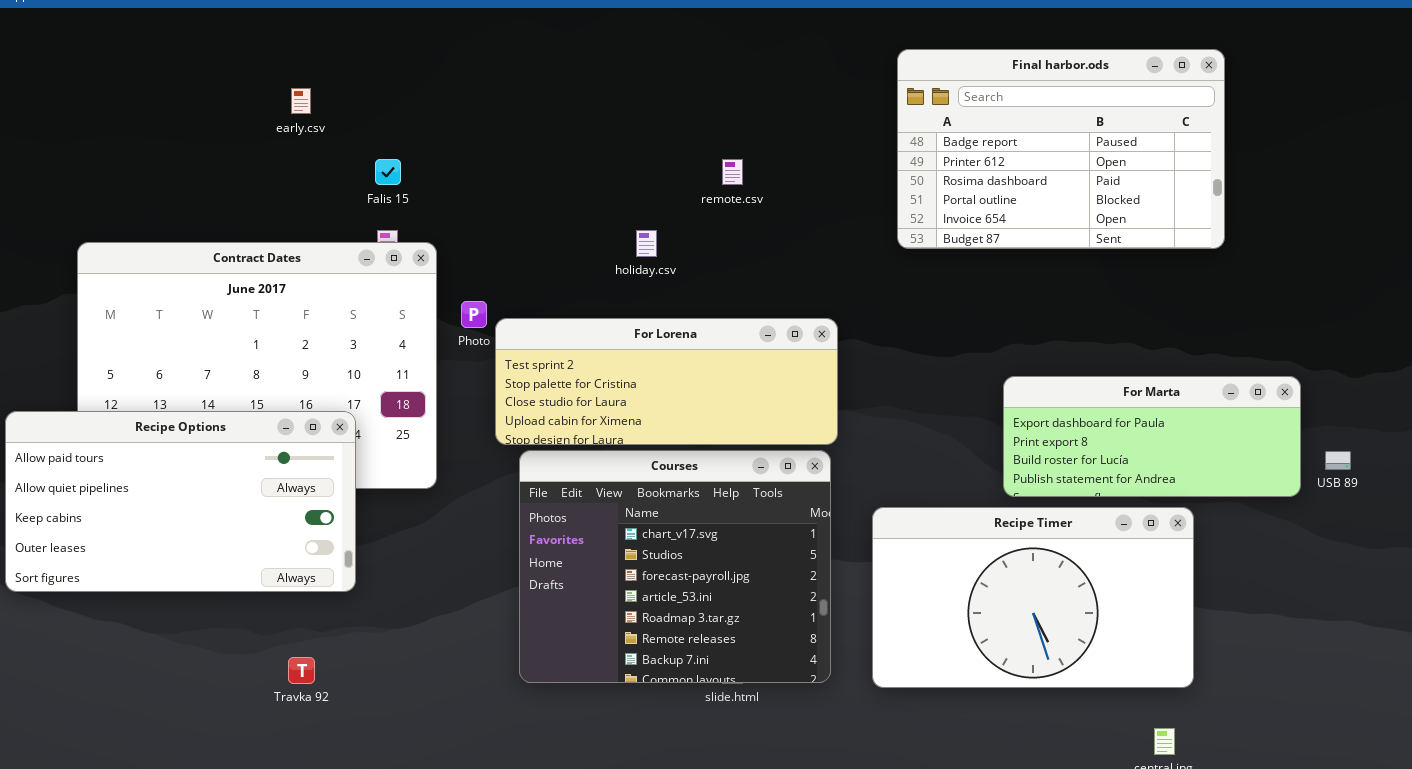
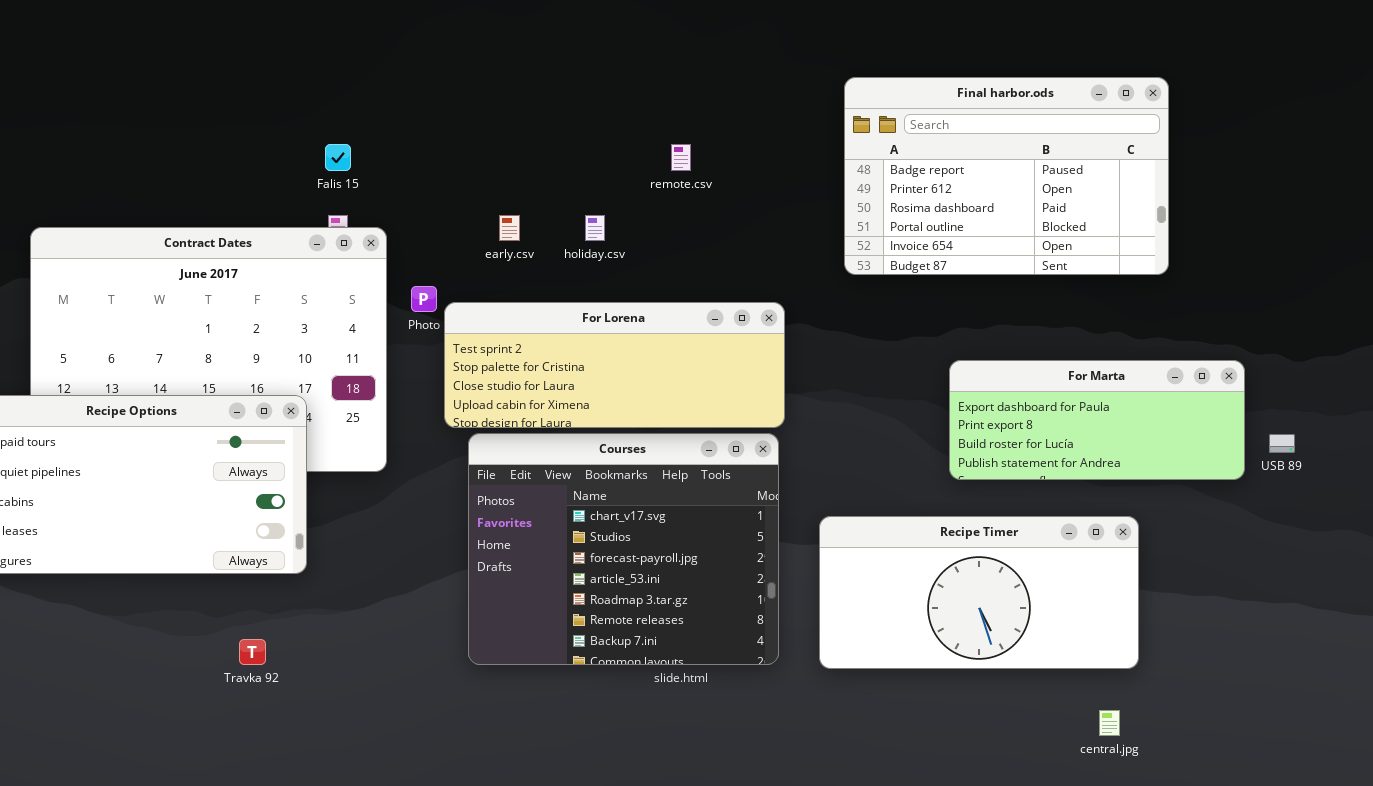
Final harbor.ods: [897,49,1225,249] -> [844,77,1169,275], moved
early.csv: [291,88,311,114] -> [499,215,520,241], moved
Recipe Timer: [872,507,1194,688] -> [819,516,1139,669], resized

